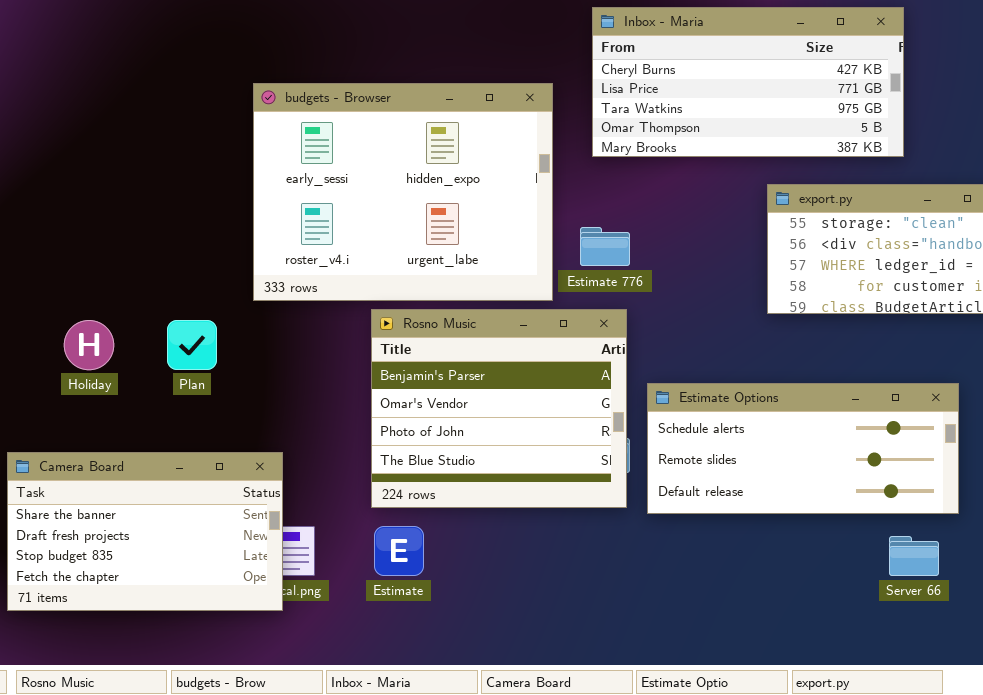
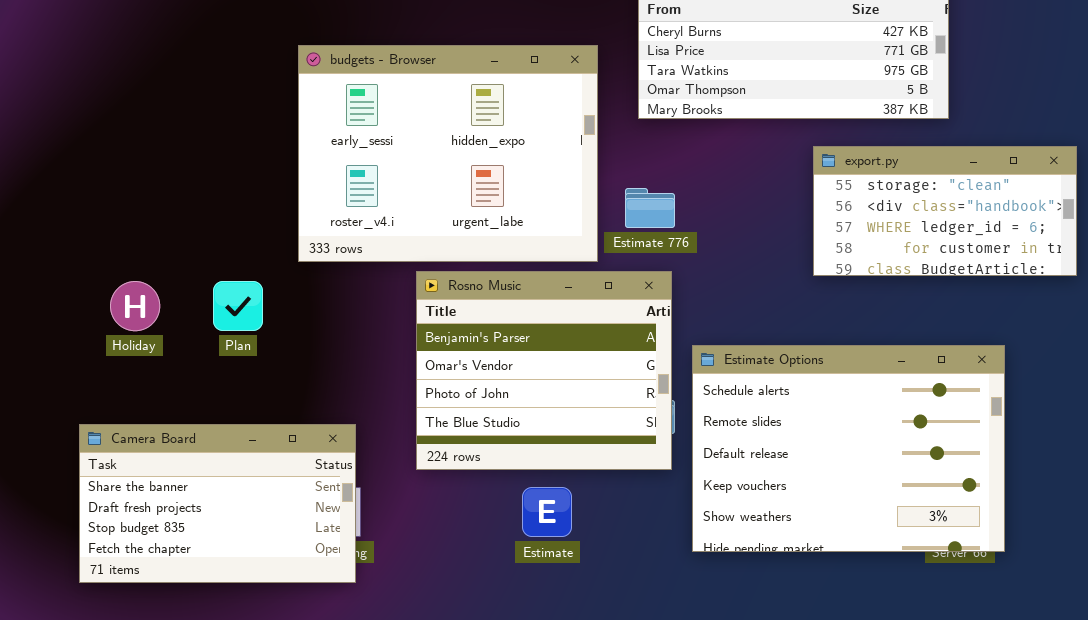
Estimate Options: [647,383,959,514] -> [692,345,1005,552], resized
Camera Board: [7,452,283,611] -> [79,424,356,583], moved
Estimate: [374,526,424,576] -> [522,487,572,537], moved

